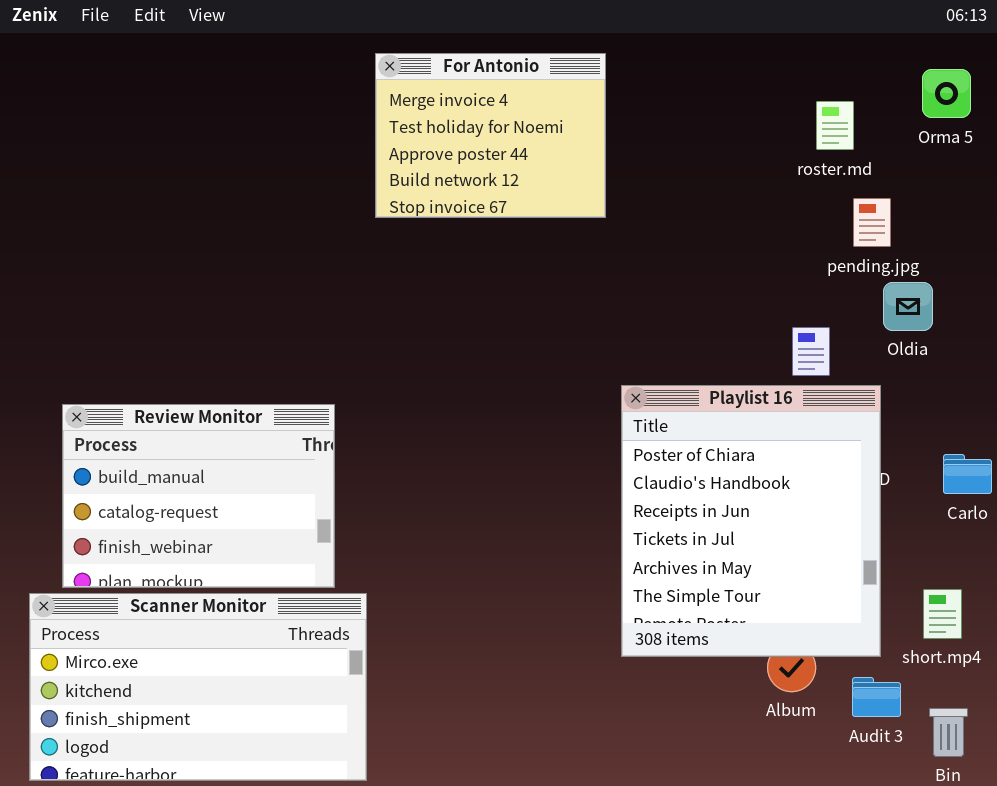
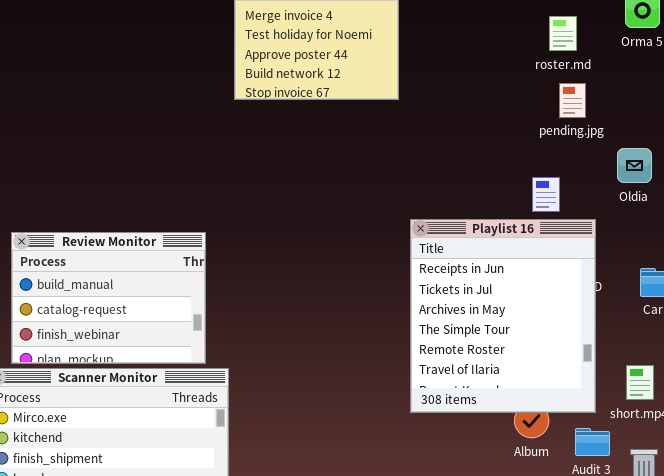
pending.jpg: [853,198,891,247] -> [559,83,586,118], moved
Oldia: [883,282,933,331] -> [617,148,652,183], moved
Playlist 16: [621,385,881,657] -> [410,219,596,413], scrolled down 2 rows

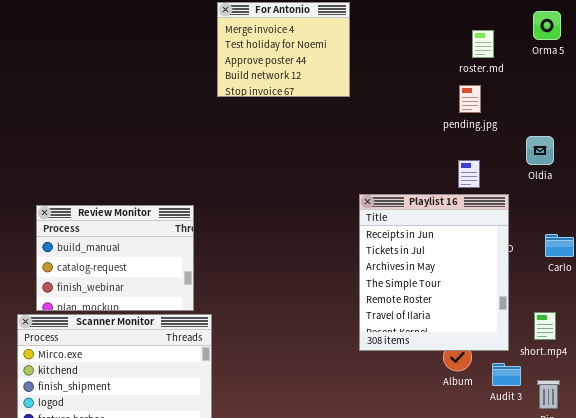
pending.jpg: [559,83,586,118] -> [459,85,481,113], moved

